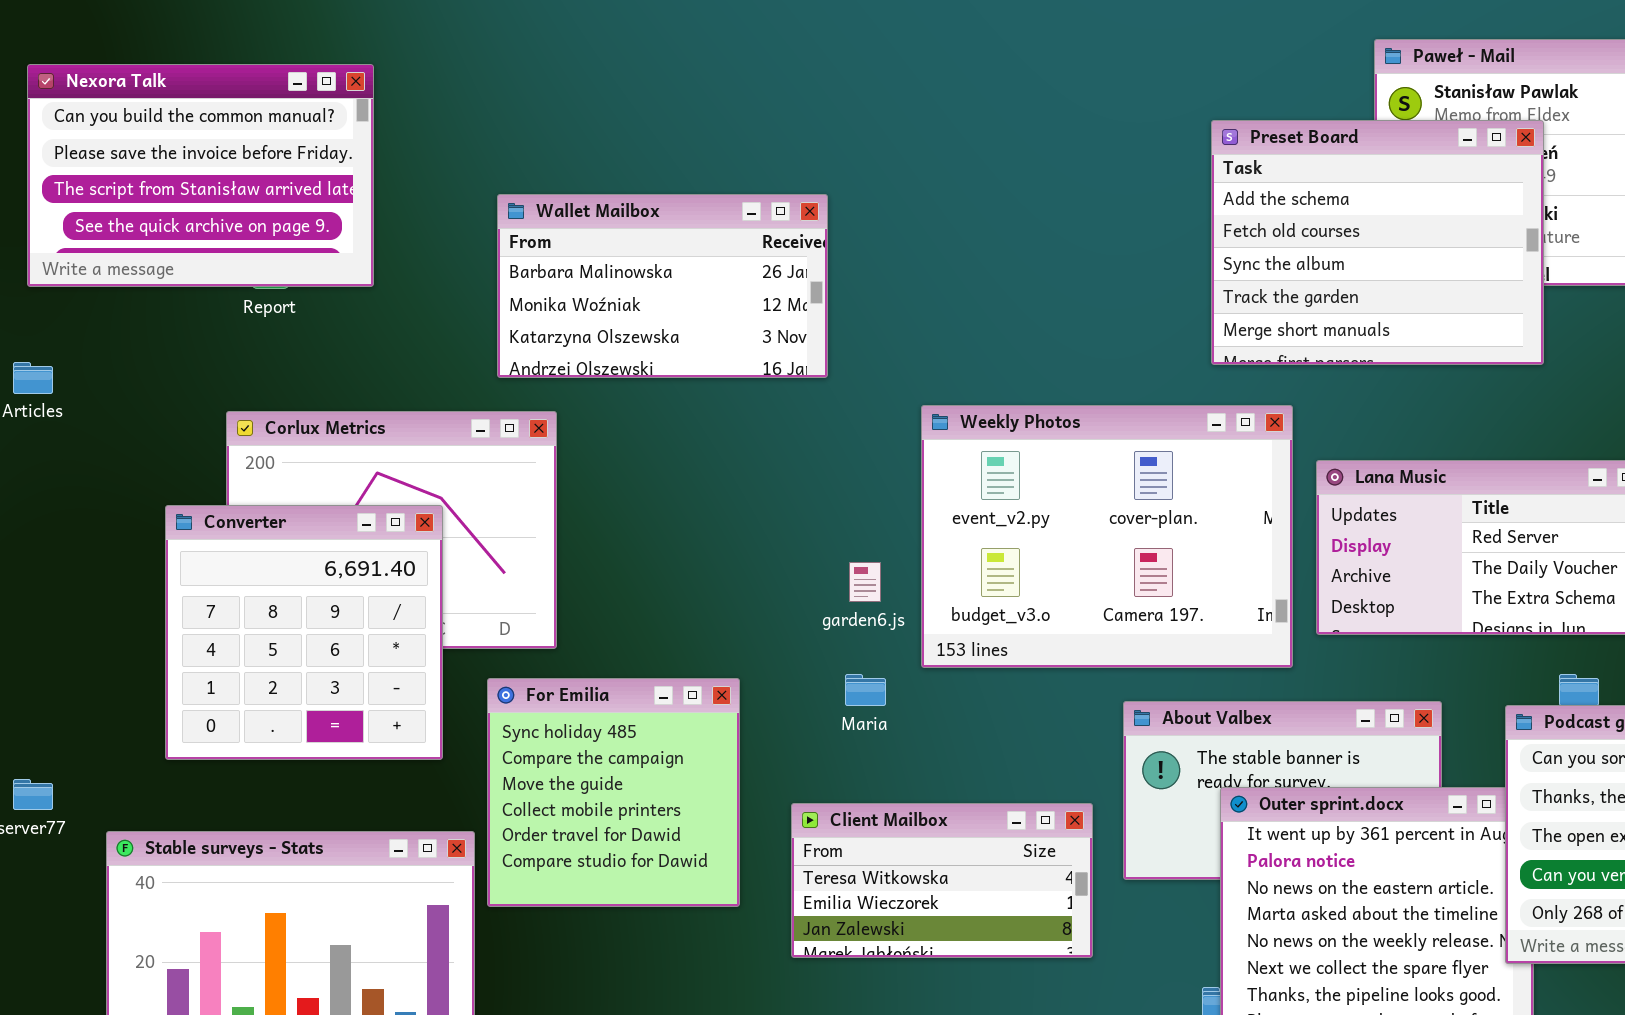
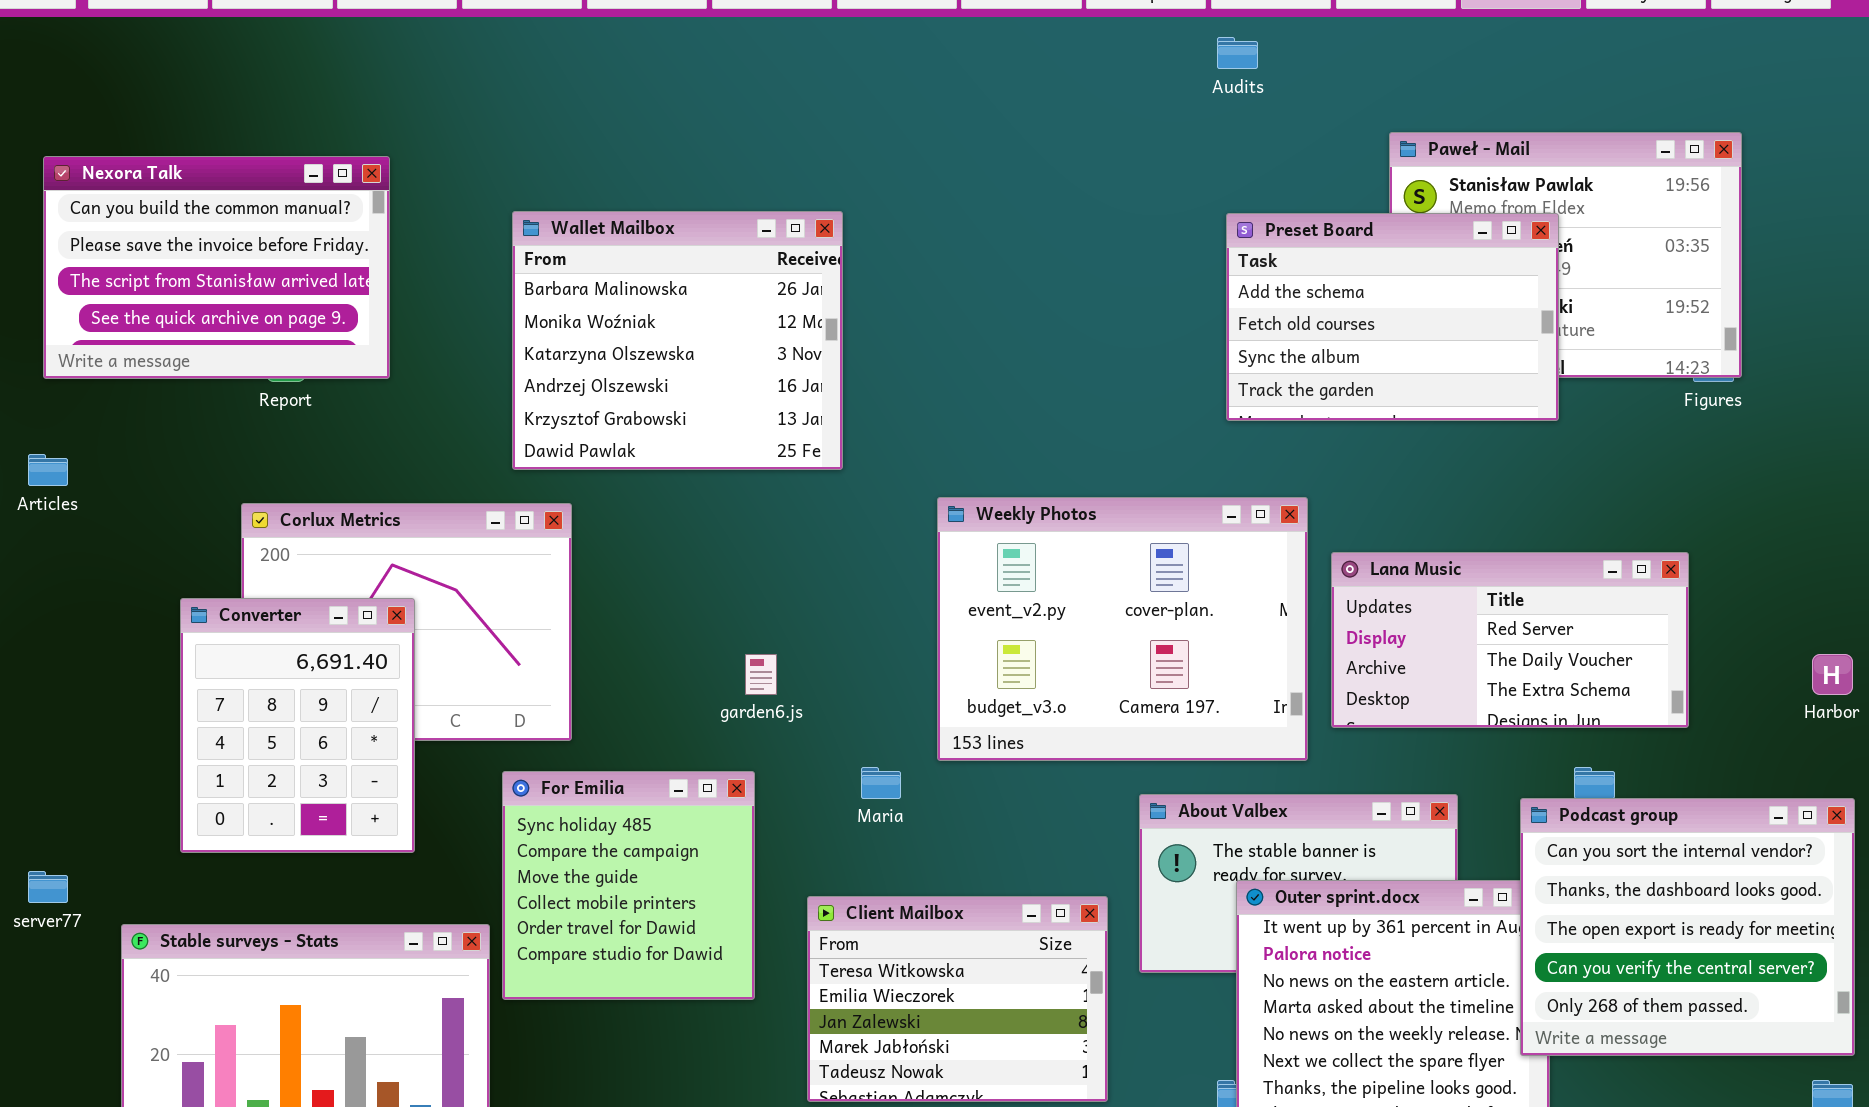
Preset Board: [1211,120,1544,365] -> [1226,213,1559,421], resized
Wallet Mailbox: [497,194,828,378] -> [512,211,843,470], resized
Converter: [165,505,443,760] -> [180,598,415,853], resized
garden6.js: [849,562,881,602] -> [745,654,777,695], moved
Client Mailbox: [791,803,1093,958] -> [807,896,1108,1102], resized

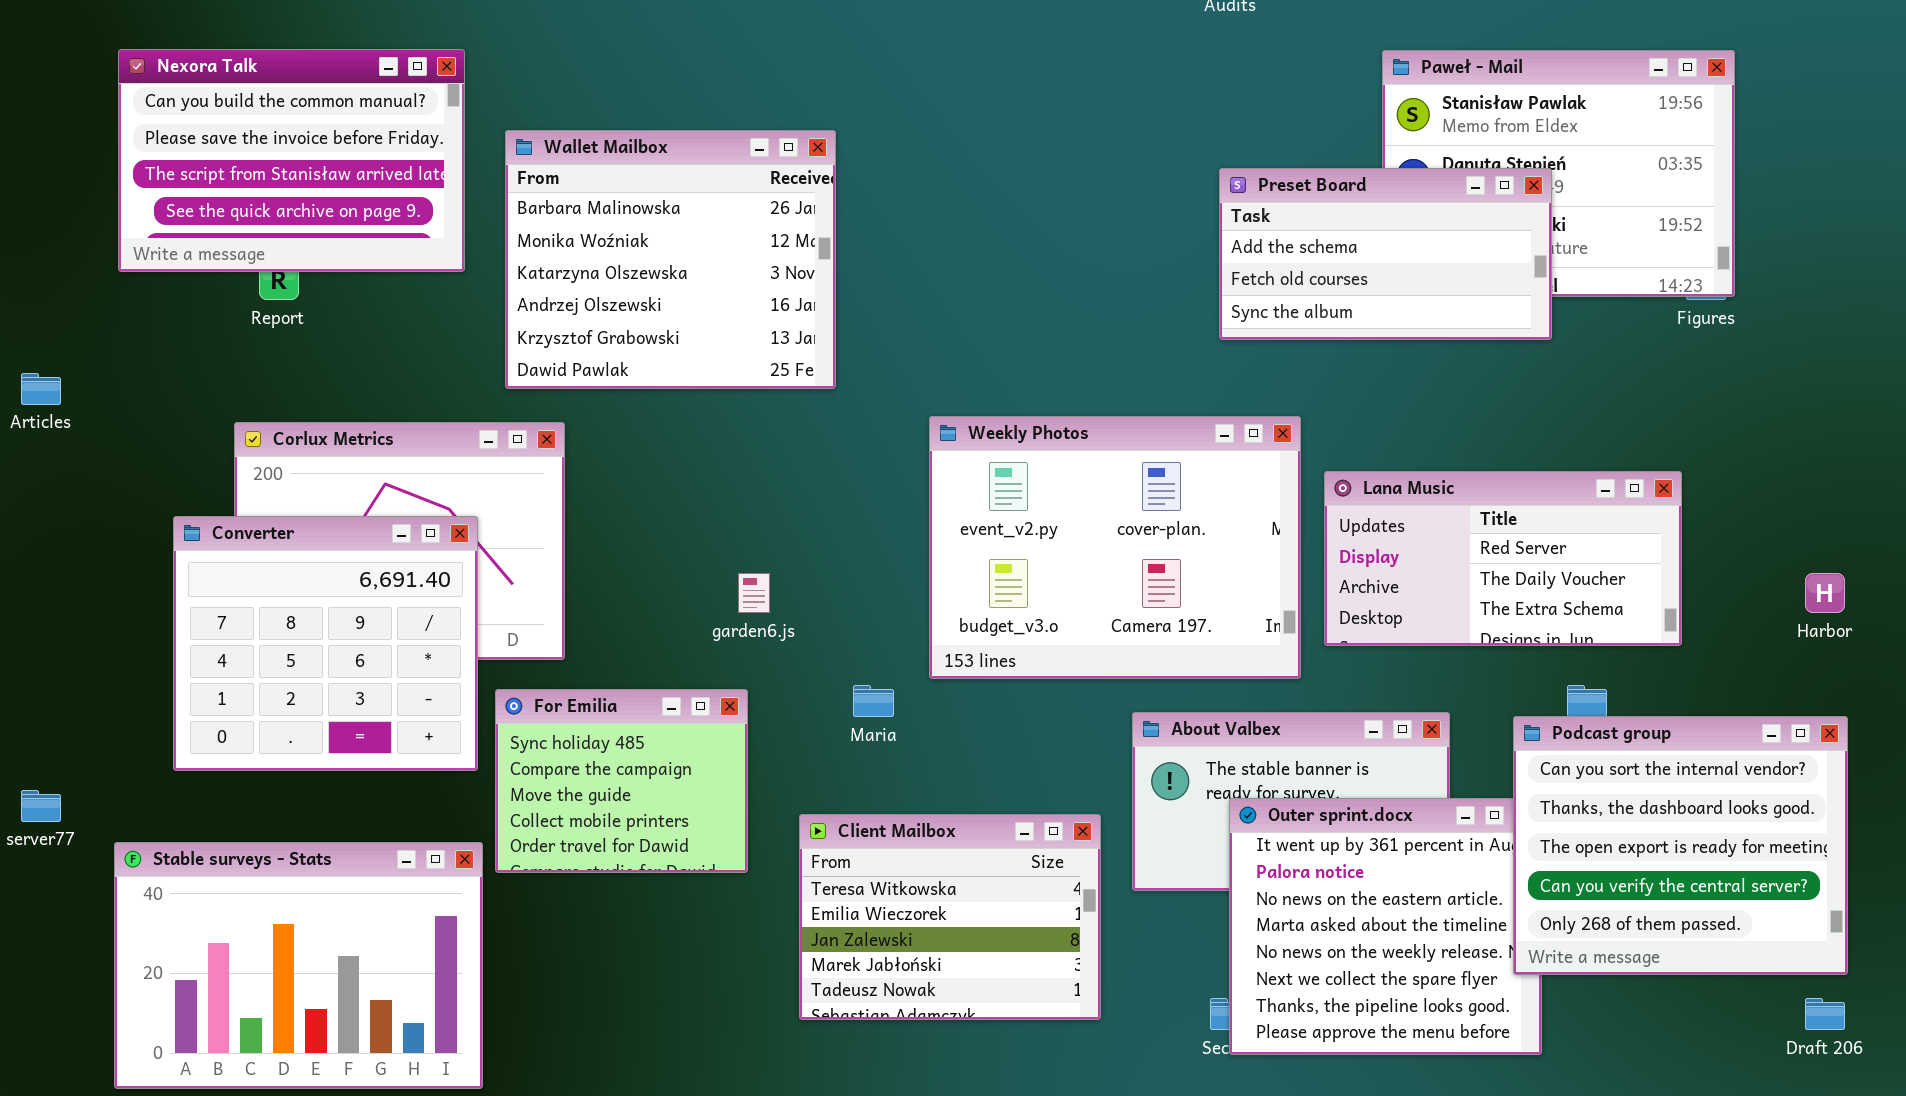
Nexora Talk: [43,156,390,379] -> [118,49,465,272], moved
Preset Board: [1226,213,1559,421] -> [1219,168,1552,340], resized
Converter: [180,598,415,853] -> [173,516,478,771], resized
For Emilia: [502,771,755,1000] -> [495,689,748,873], resized

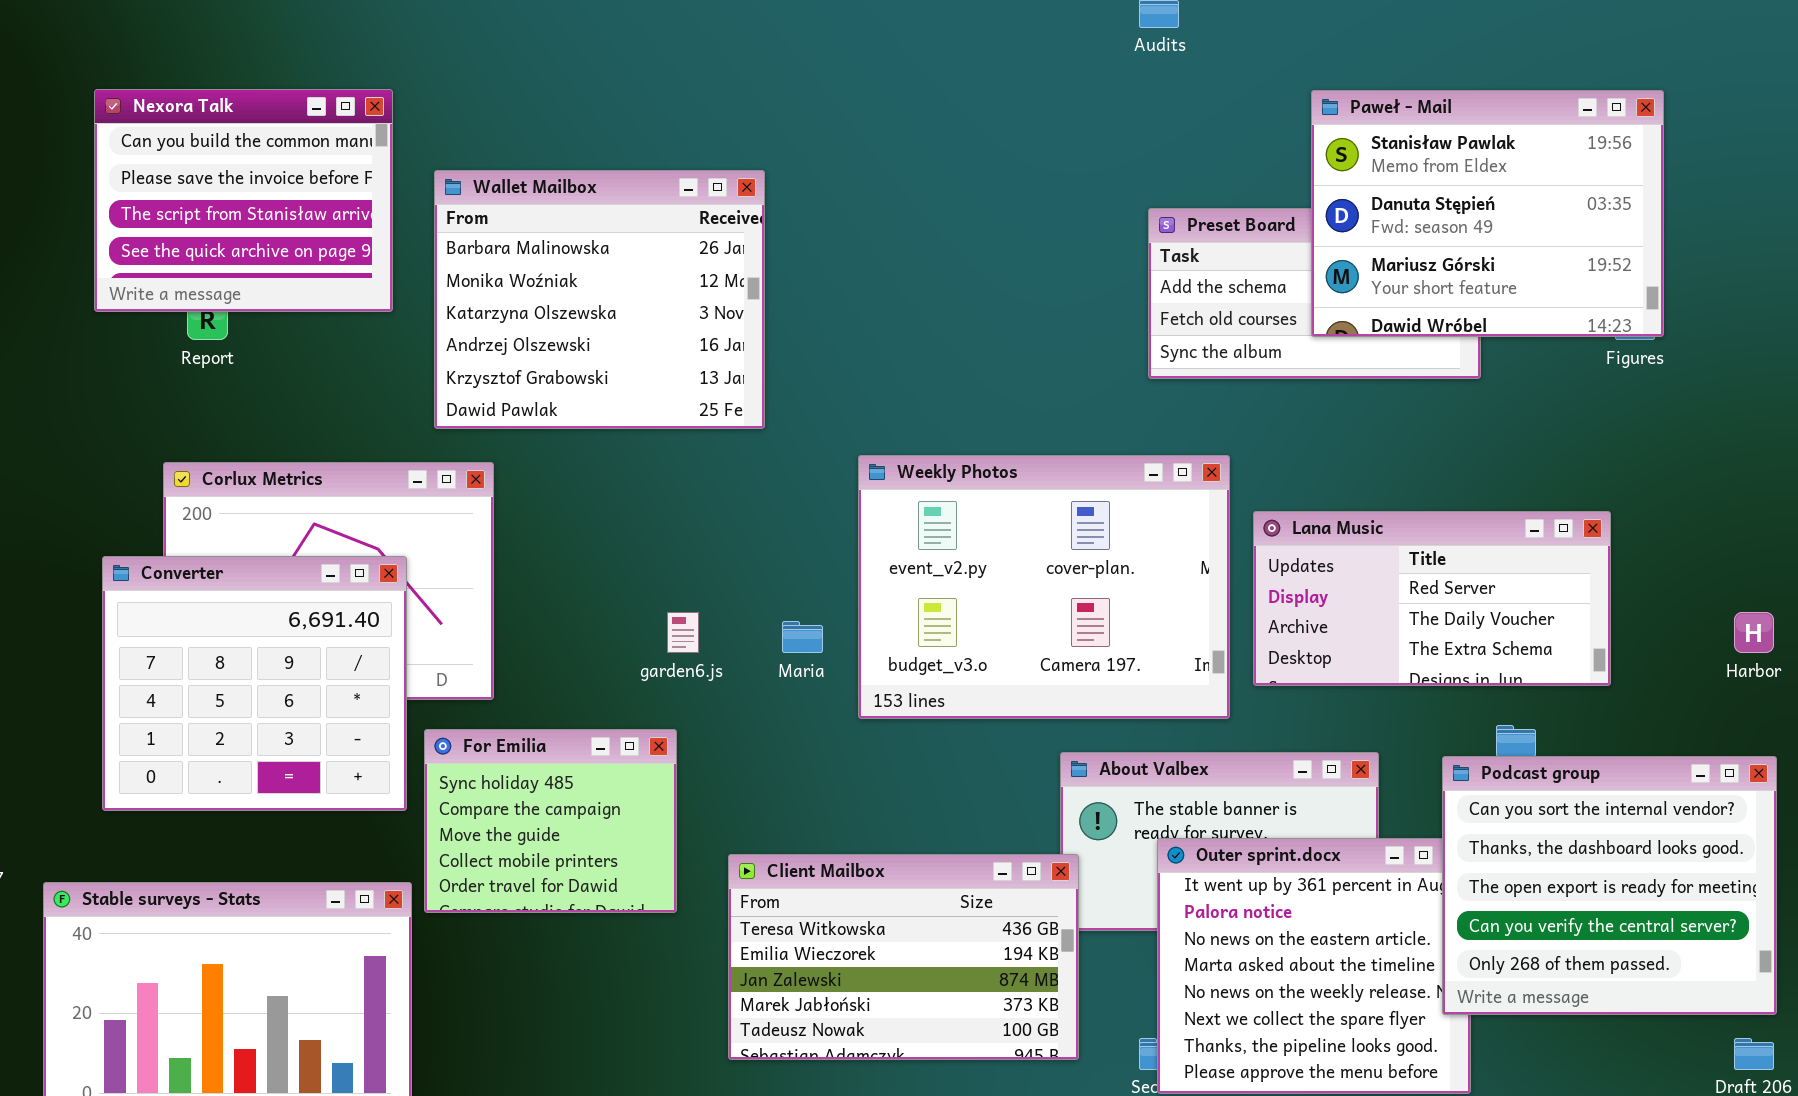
Nexora Talk: [118,49,465,272] -> [94,89,393,312], resized
Paweł - Mail: [1382,50,1735,297] -> [1311,90,1664,337], raised
Maria: [853,685,894,717] -> [782,621,823,653], moved
Client Mailbox: [799,814,1101,1020] -> [728,854,1079,1060], resized

